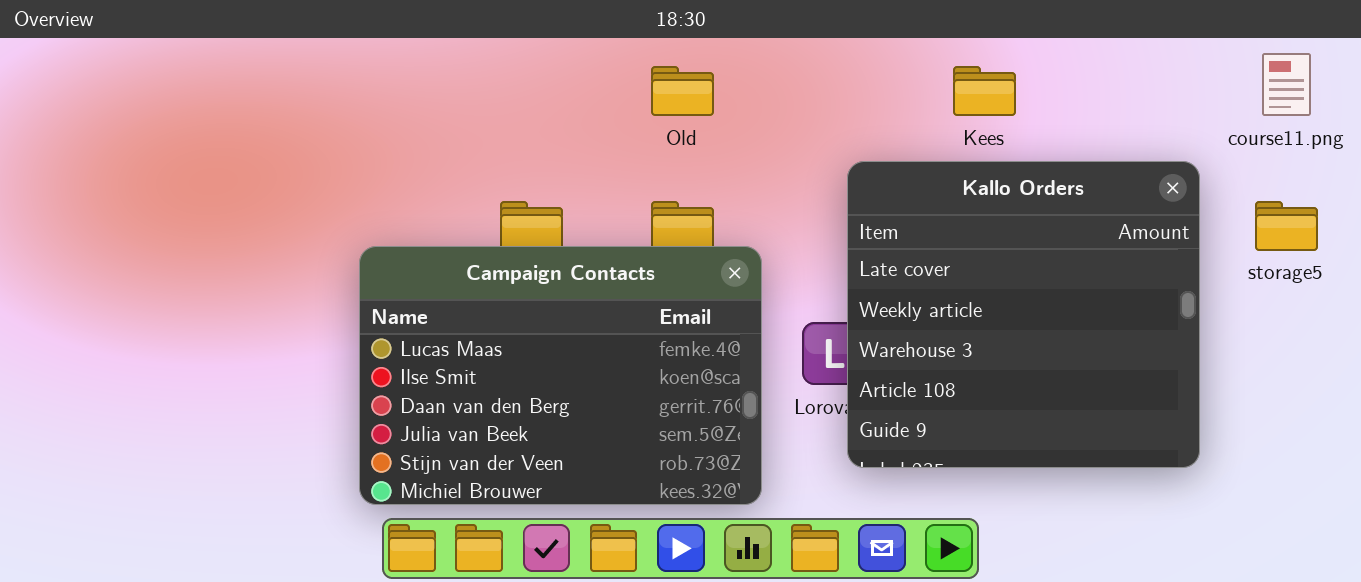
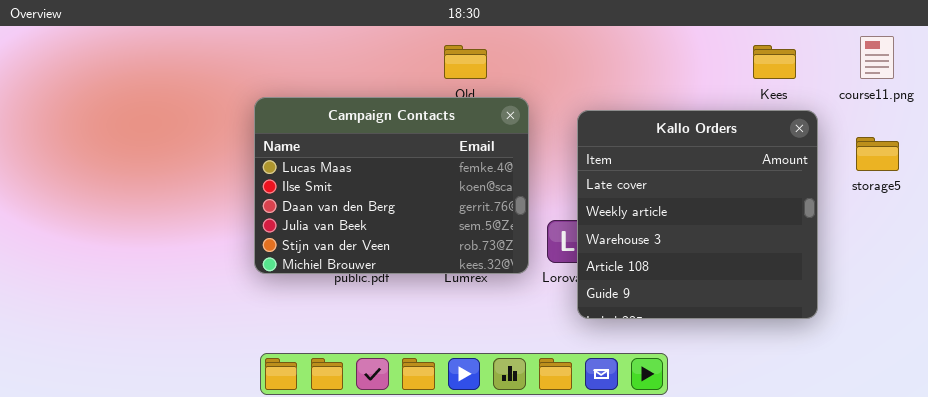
Kees: [953,66,1016,116] -> [753,45,796,79], moved
Campaign Contacts: [359,246,762,505] -> [254,97,529,274], moved

